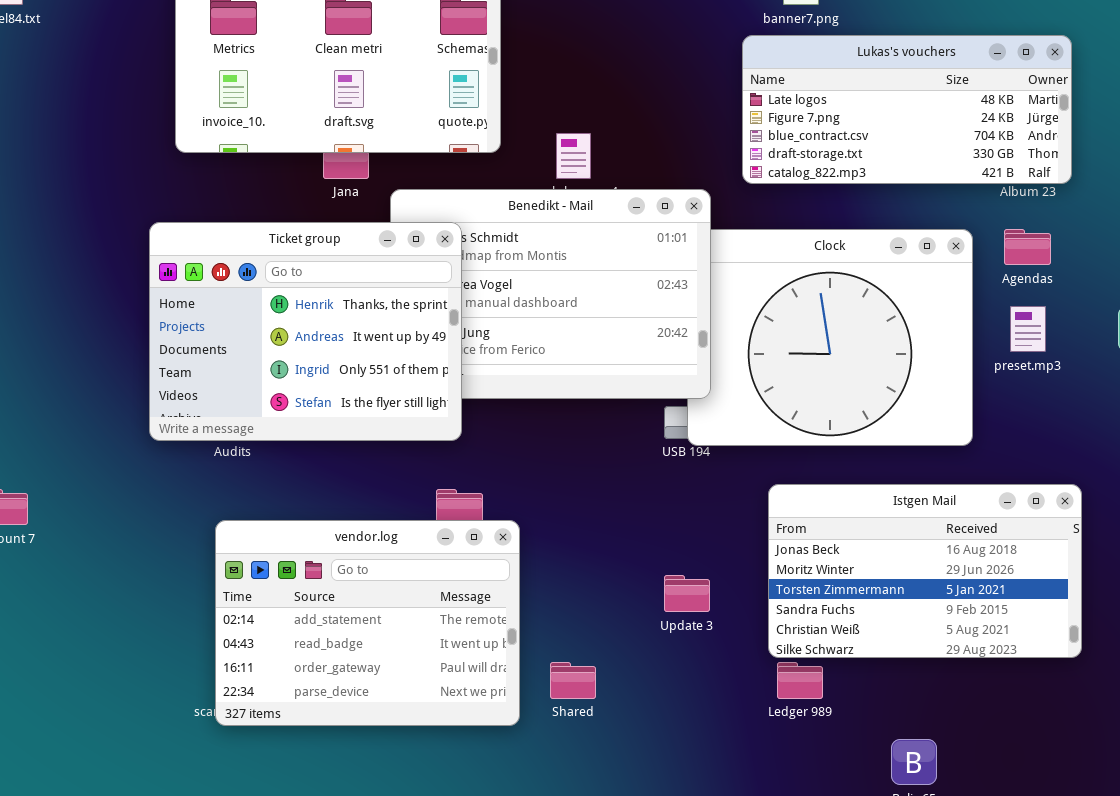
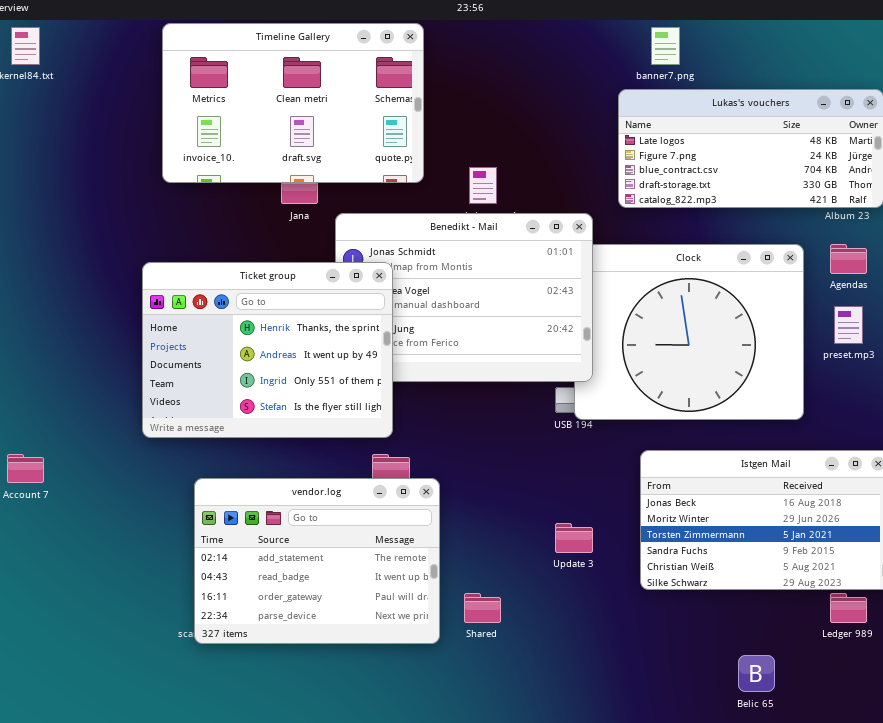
Ticket group: [149,222,462,441] -> [142,262,393,438], moved
Ledger 989: [777,662,823,699] -> [830,593,867,623], moved

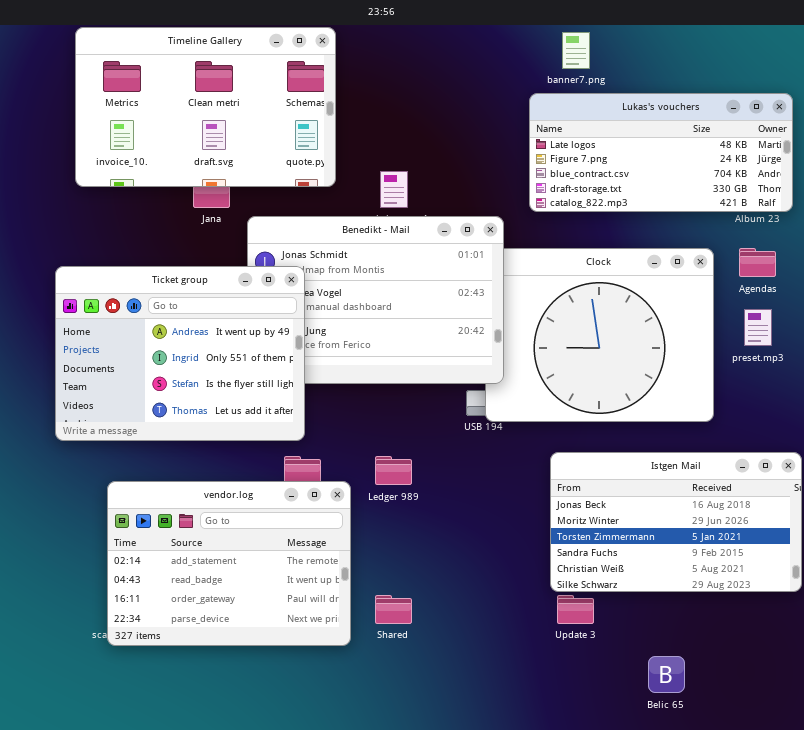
Ticket group: [142,262,393,438] -> [55,266,305,441], scrolled down 1 row
Update 3: [555,523,593,553] -> [557,595,594,624], moved
Ledger 989: [830,593,867,623] -> [375,456,412,485], moved

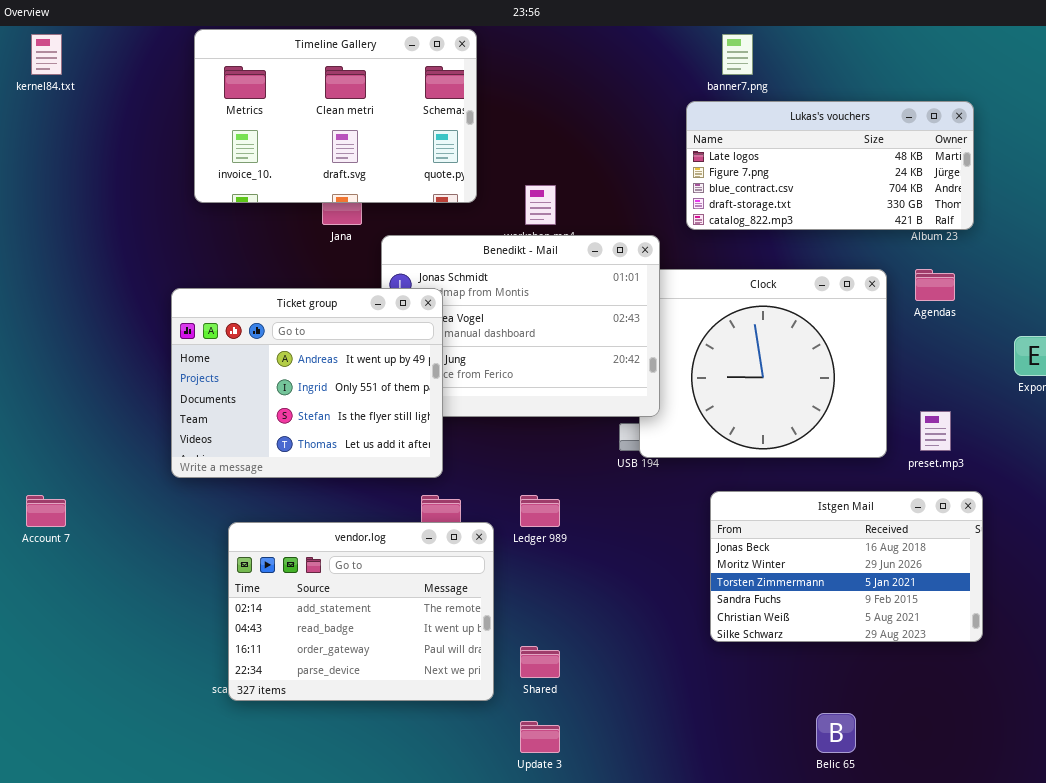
preset.mp3: [744,309,772,346] -> [920,411,951,451], moved
Update 3: [557,595,594,624] -> [520,721,560,753], moved

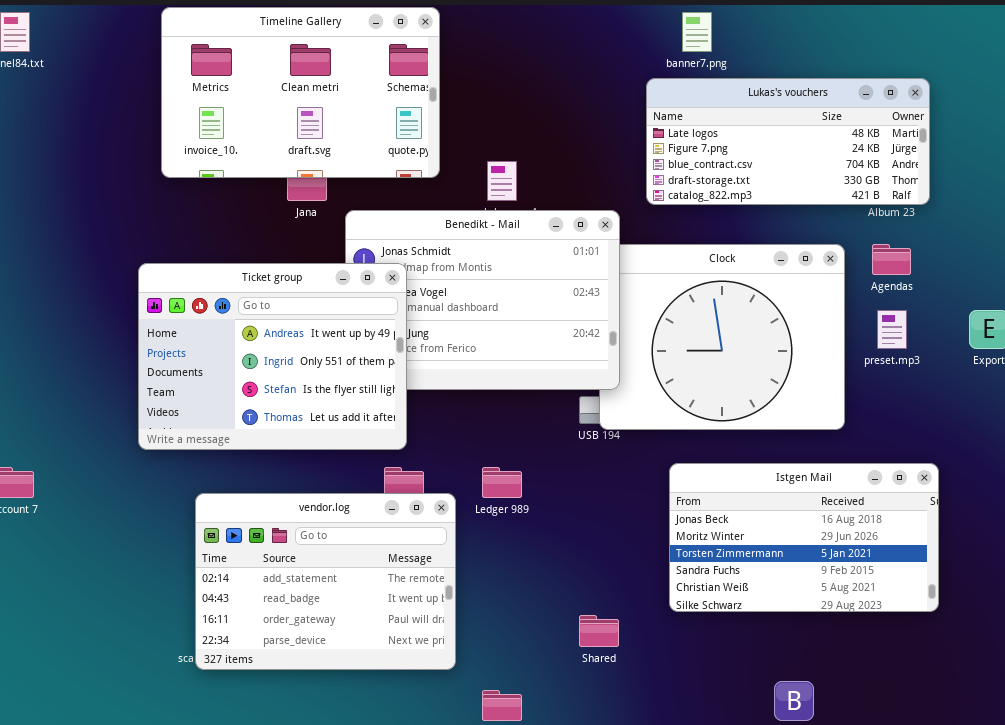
preset.mp3: [920,411,951,451] -> [877,310,907,349], moved
Shared: [520,646,560,678] -> [579,615,619,647], moved

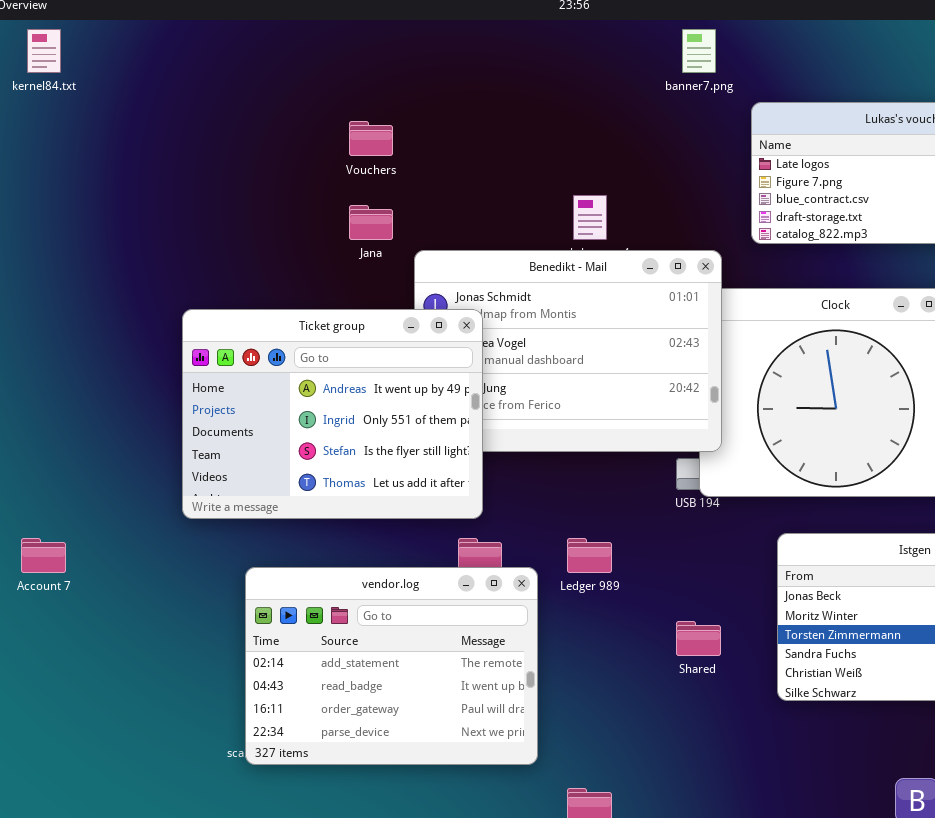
Timeline Gallery: [161,7,440,178] -> none, closed
banner7.png: [682,12,712,52] -> [682,29,716,73], moved
Shared: [579,615,619,647] -> [676,621,721,656], moved

